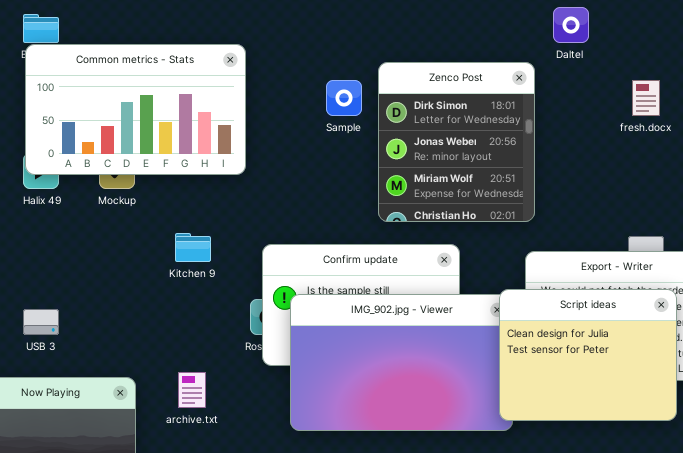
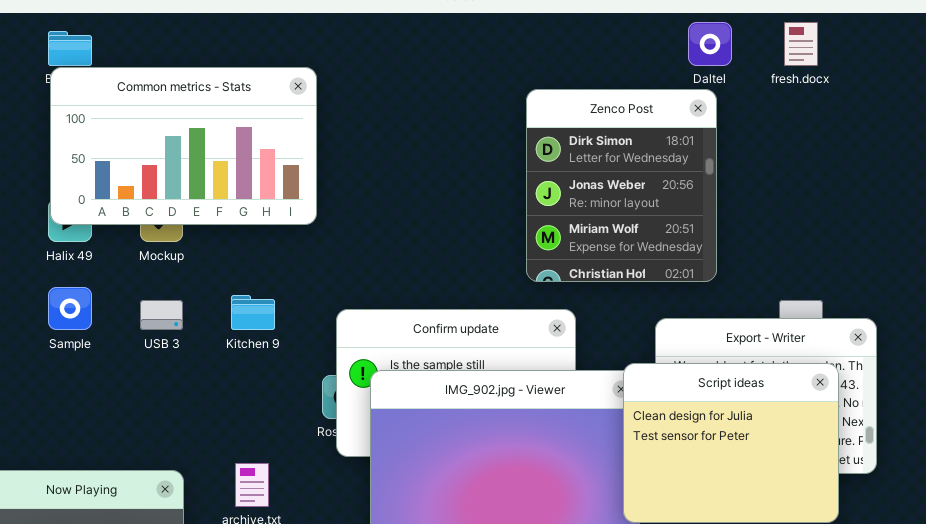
Zenco Post: [378,62,535,222] -> [526,89,717,282], moved
Sample: [326,80,362,116] -> [48,287,92,330], moved
fresh.docx: [632,80,660,116] -> [784,22,818,66], moved
USB 3: [23,309,59,335] -> [140,300,183,330], moved

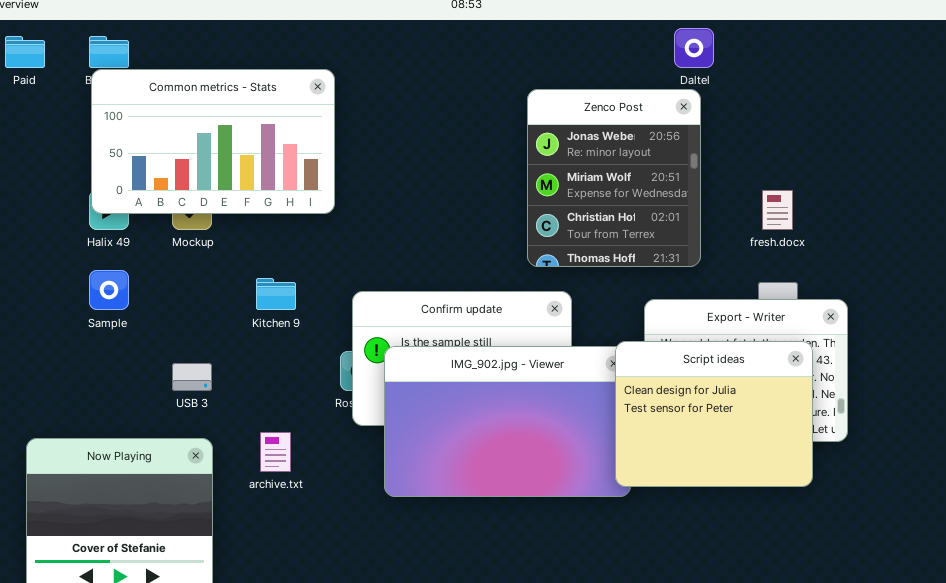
fresh.docx: [784,22,818,66] -> [762,190,793,230], moved
Zenco Post: [526,89,717,282] -> [527,89,701,267], scrolled down 1 row
USB 3: [140,300,183,330] -> [172,363,212,391], moved

